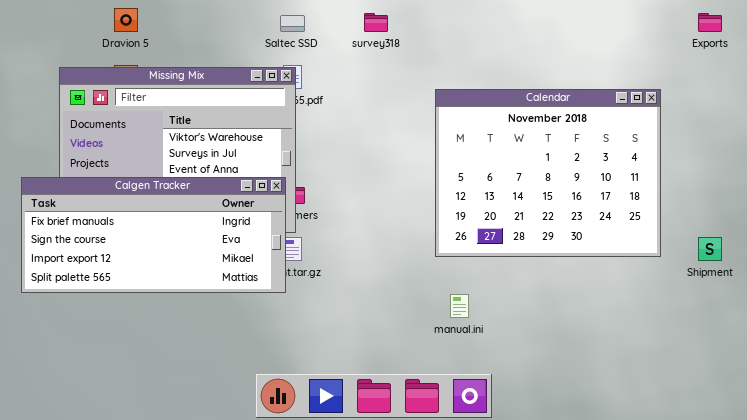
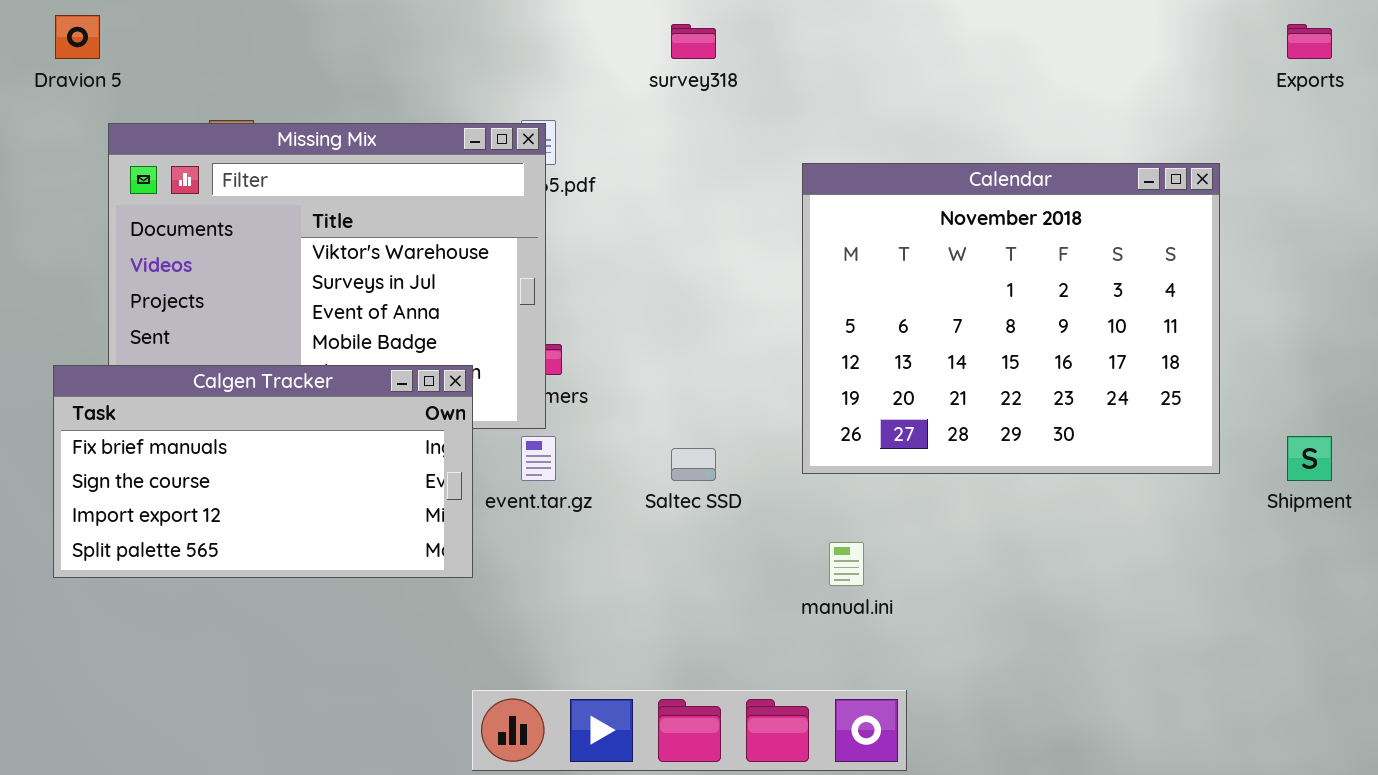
Dravion 5: [114,8,138,32] -> [55,15,100,59], moved
Saltec SSD: [280,15,305,32] -> [671,448,716,481], moved
Calgen Tracker: [21,177,286,293] -> [53,365,473,578], moved, resized

